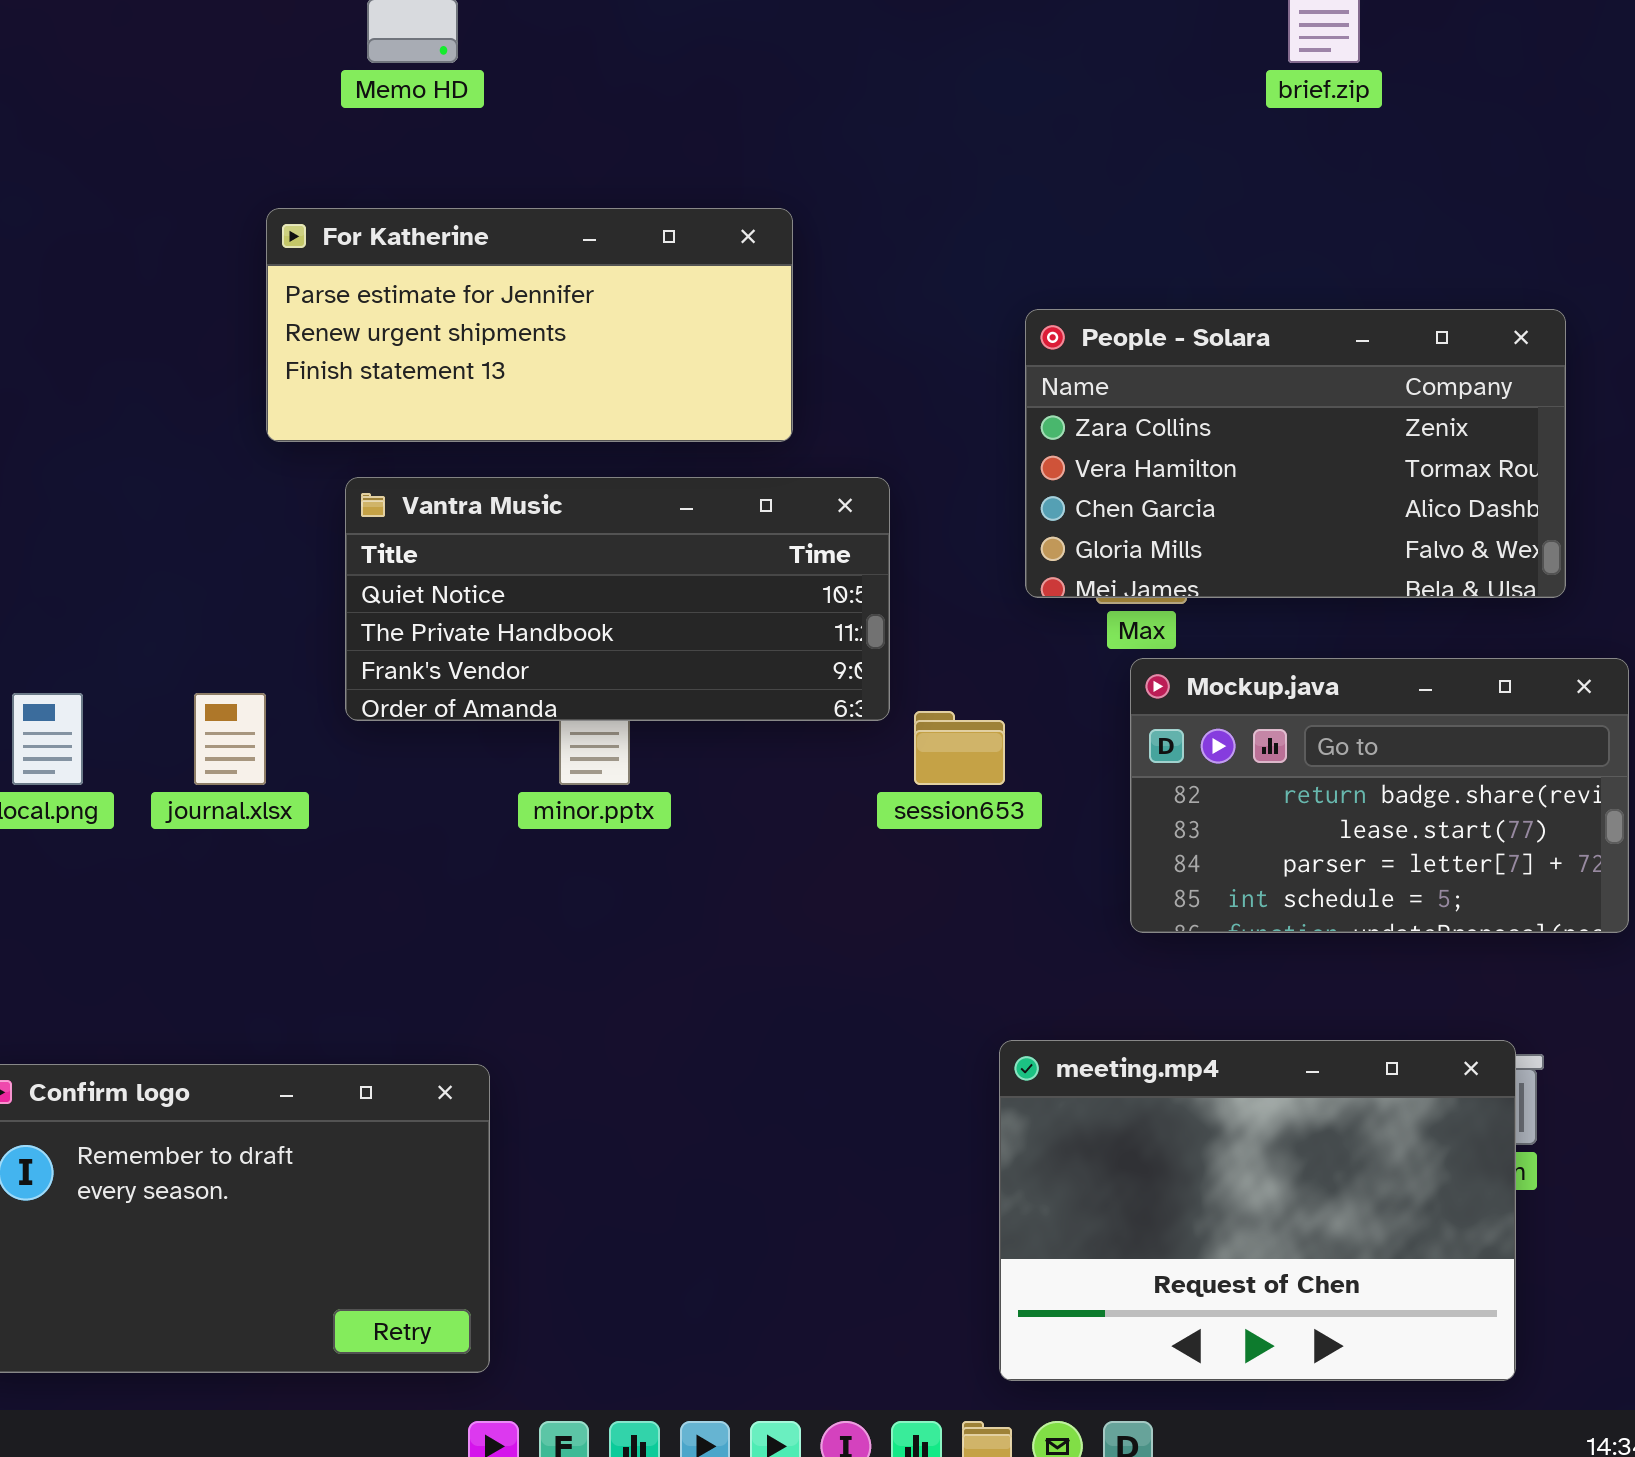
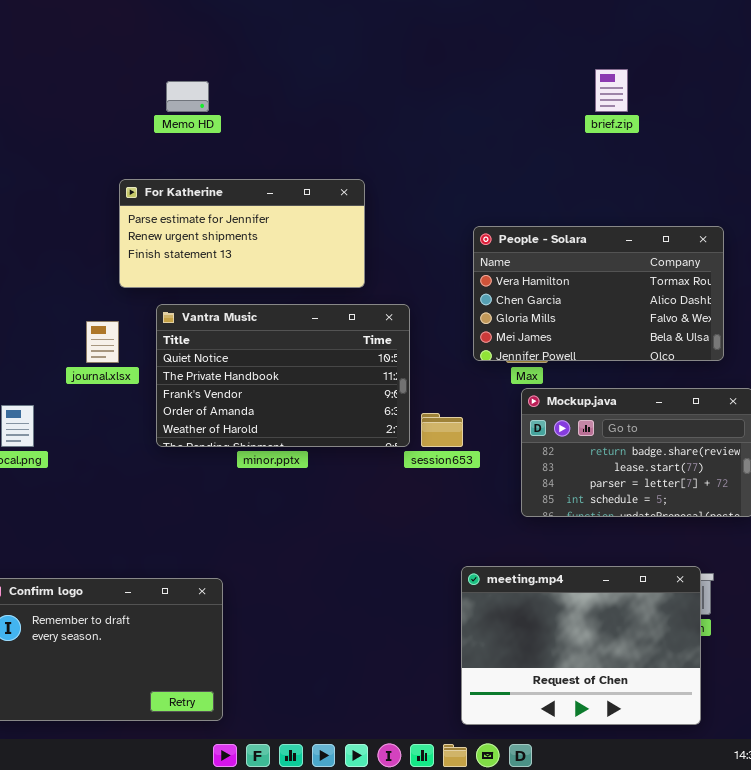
People - Solara: [1025,309,1566,598] -> [473,226,724,361], scrolled down 1 row
Vantra Music: [345,477,890,721] -> [156,304,410,447], resized
journal.xlsx: [194,693,266,785] -> [86,321,119,363], moved

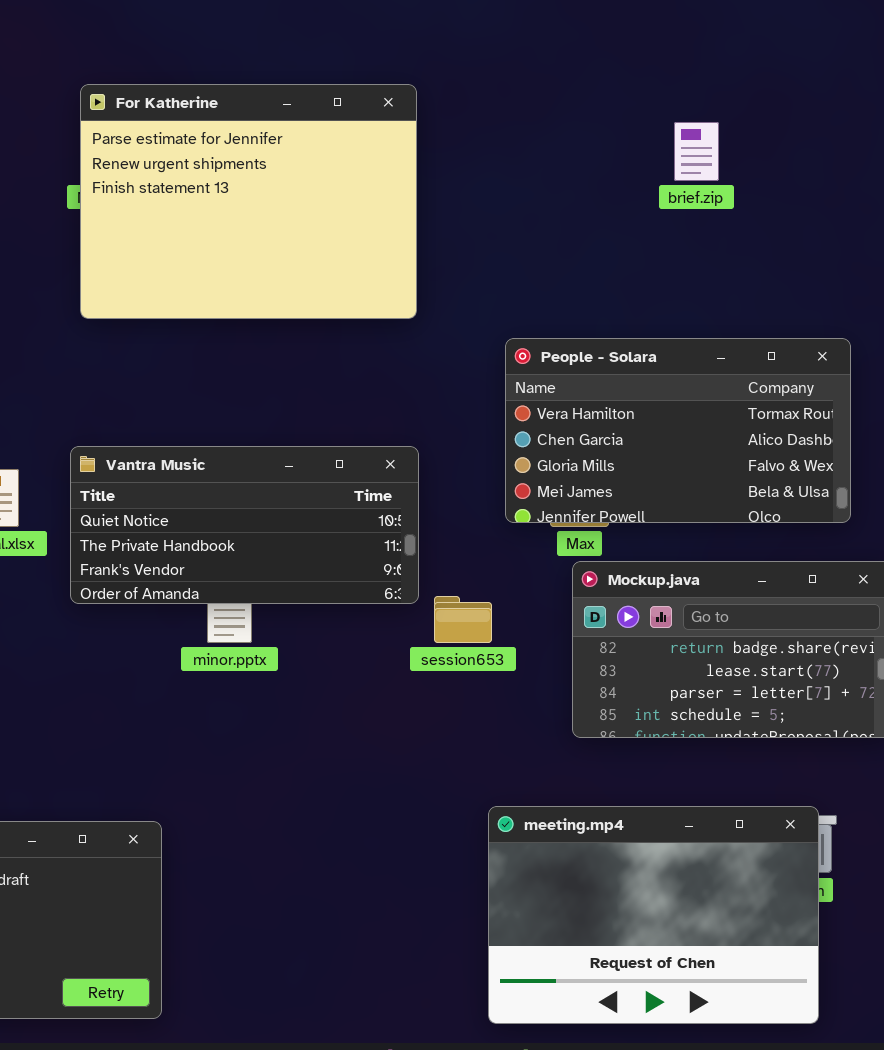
For Katherine: [119,179,365,288] -> [80,84,417,319], moved, resized
Vantra Music: [156,304,410,447] -> [70,446,419,604], resized

